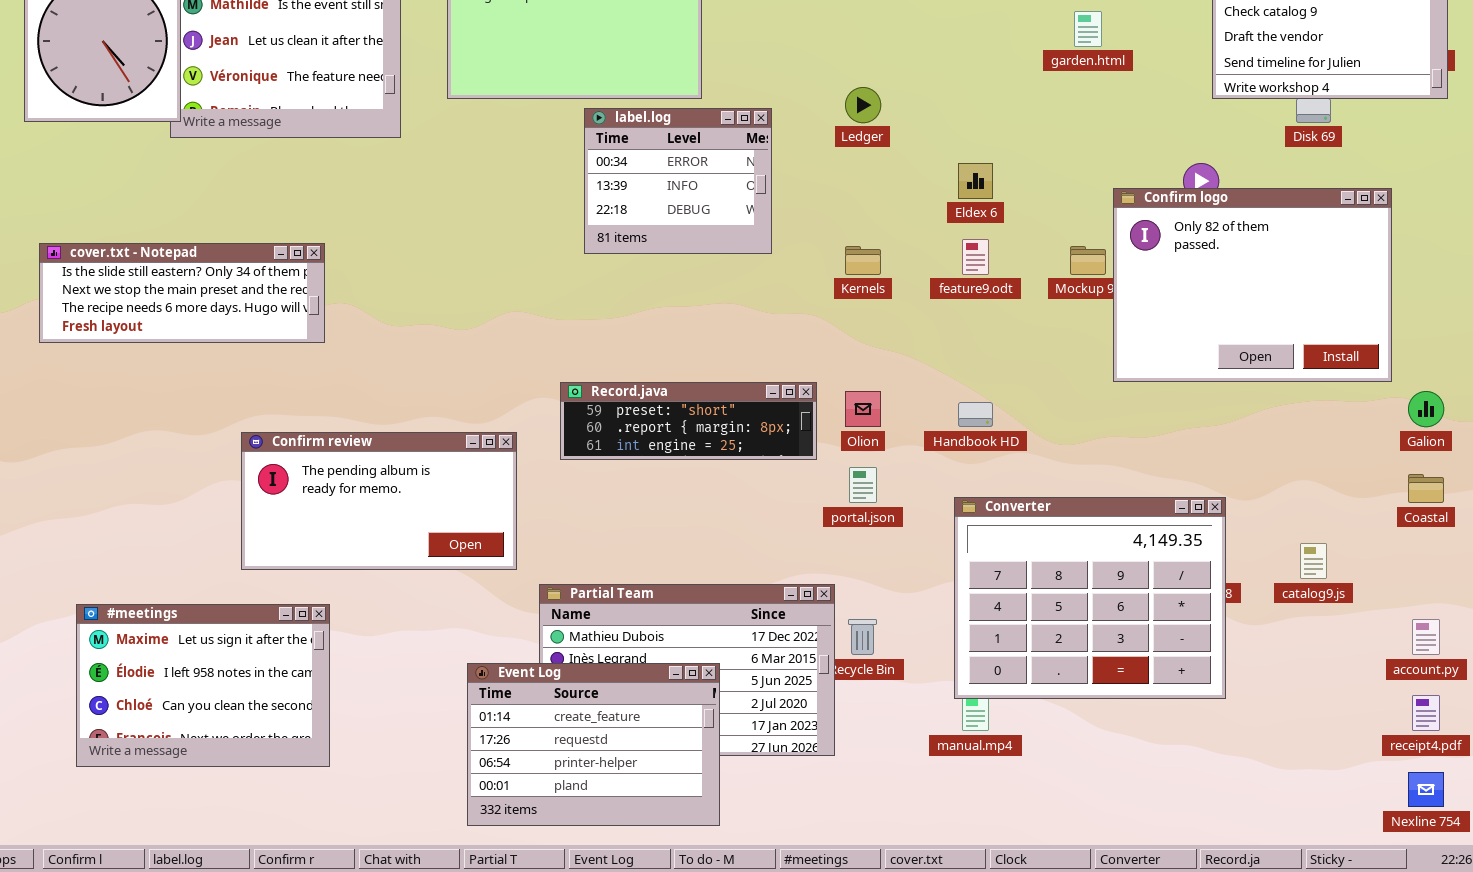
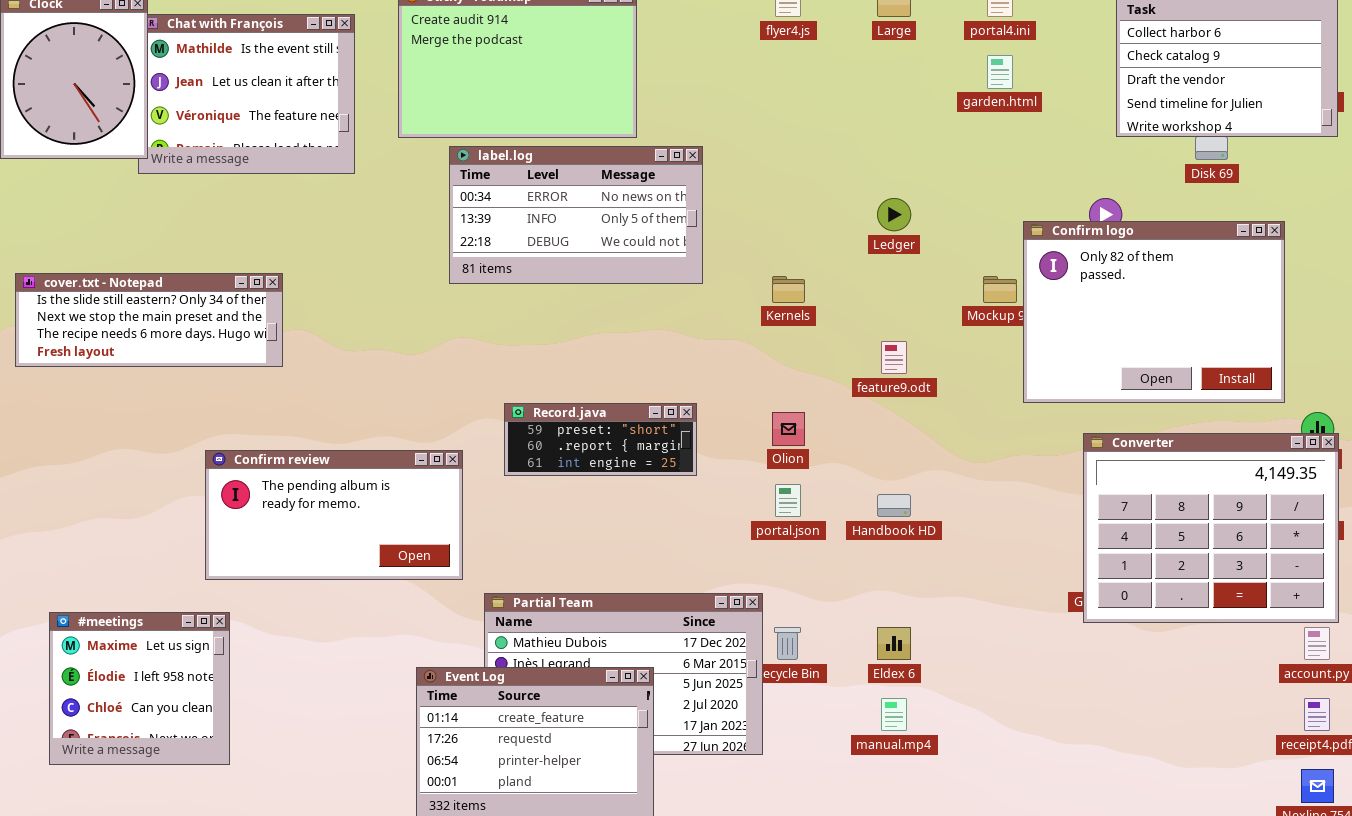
Ledger: [845,87,881,123] -> [877,198,911,231], moved
label.log: [584,108,772,254] -> [449,146,703,284], resized
Eldex 6: [958,163,993,199] -> [877,627,911,660], moved
feature9.odt: [962,239,989,275] -> [881,341,907,374], moved
Record.java: [560,382,817,460] -> [504,403,697,476], resized
Handbook HD: [958,402,993,427] -> [877,494,911,517], moved
Converter: [954,497,1226,699] -> [1083,433,1339,623], moved
#meetings: [76,604,330,767] -> [49,612,230,765], resized

